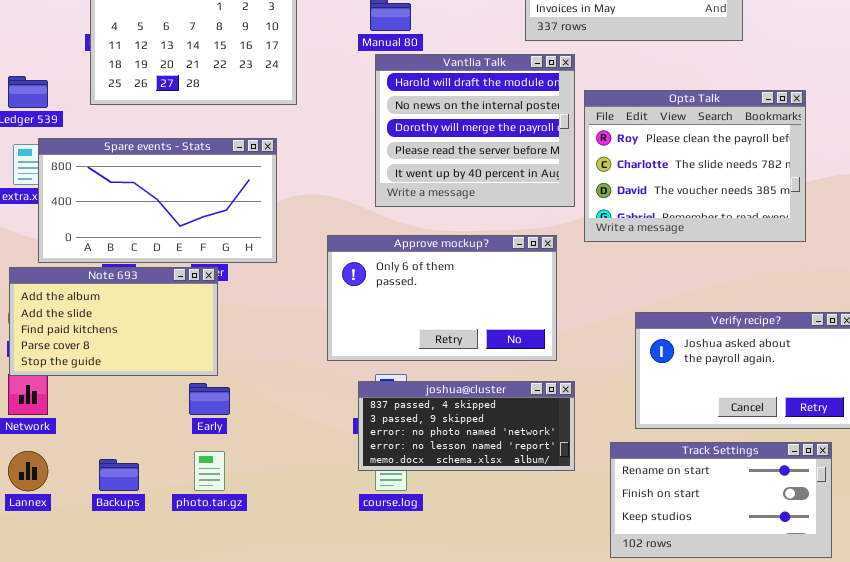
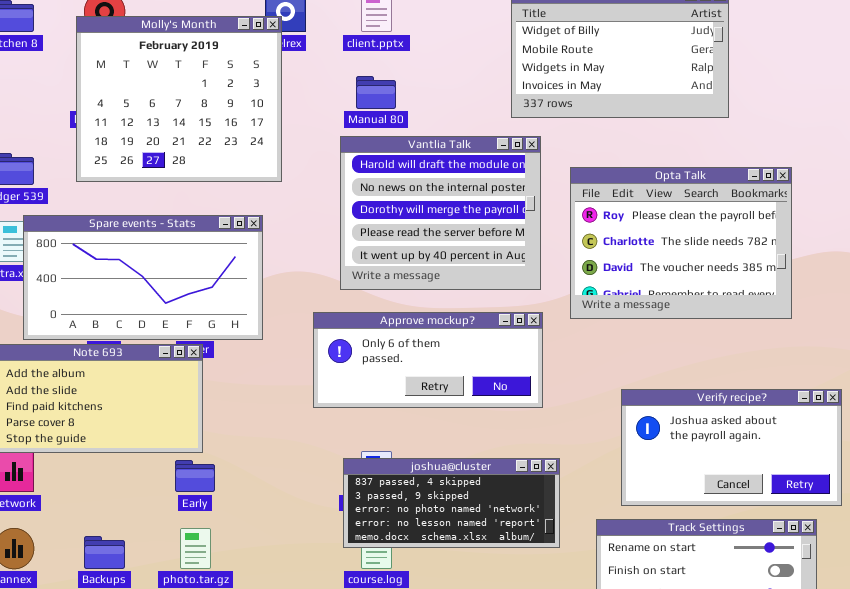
Vantlia Talk: [375,54,575,207] -> [340,136,541,290], moved
Approve mockup?: [327,235,557,361] -> [313,312,543,408], resized

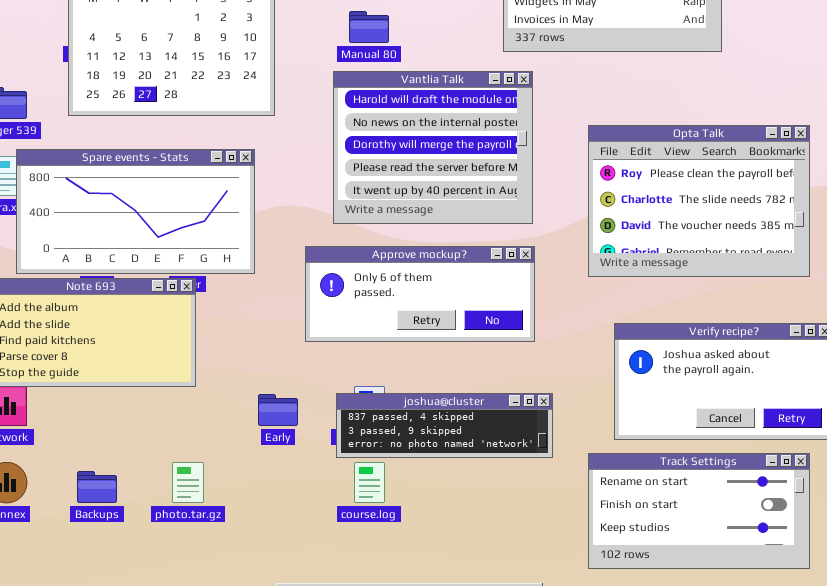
Opta Talk: [570,167,792,319] -> [588,125,810,277], moved
joshua@cluster: [343,458,560,548] -> [336,393,553,458], resized
Early: [175,460,215,492] -> [258,394,298,426], moved

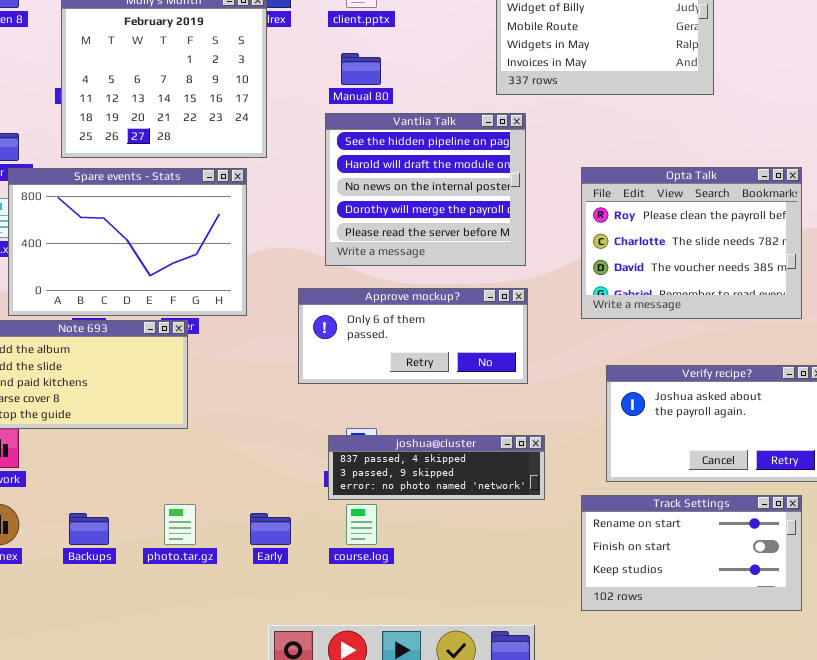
Vantlia Talk: [333,71,533,224] -> [325,113,526,266], scrolled up 1 row
Spare events - Stats: [16,149,255,274] -> [8,168,247,316], resized
Early: [258,394,298,426] -> [250,513,291,545], moved

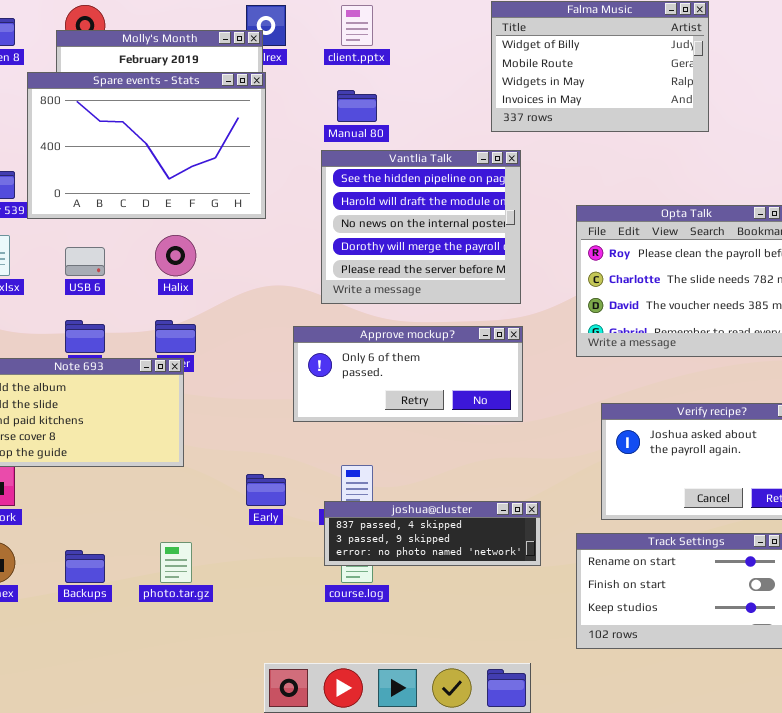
Spare events - Stats: [8,168,247,316] -> [27,72,266,219], moved
joshua@cluster: [328,435,545,500] -> [324,501,541,566], moved
Early: [250,513,291,545] -> [246,474,286,506], moved

